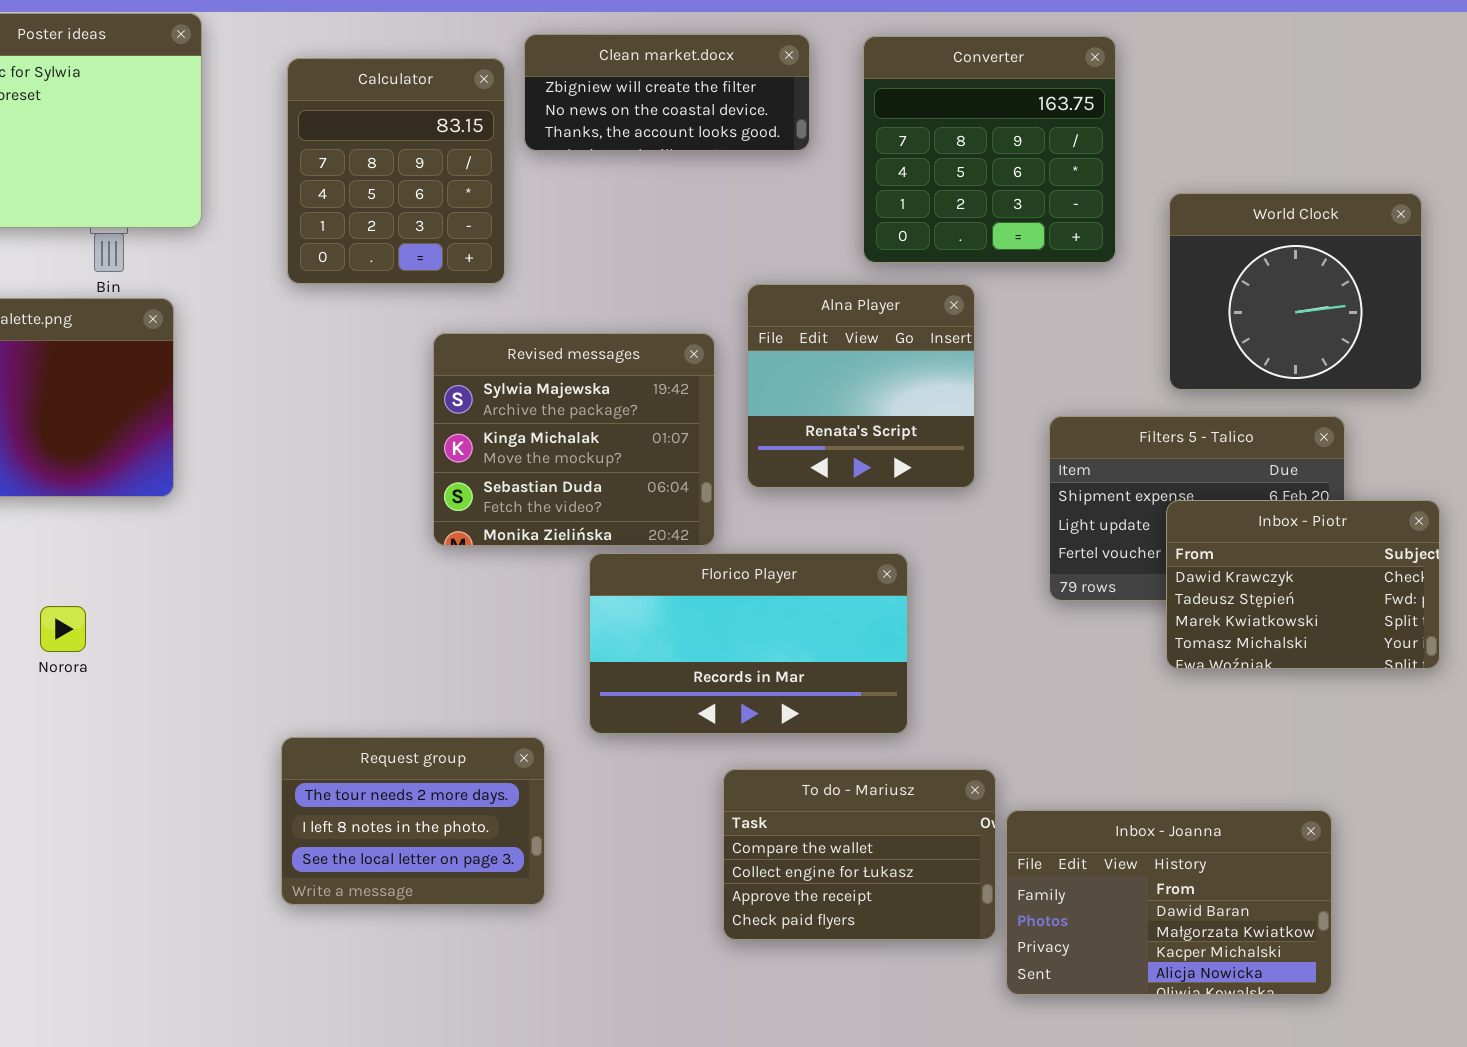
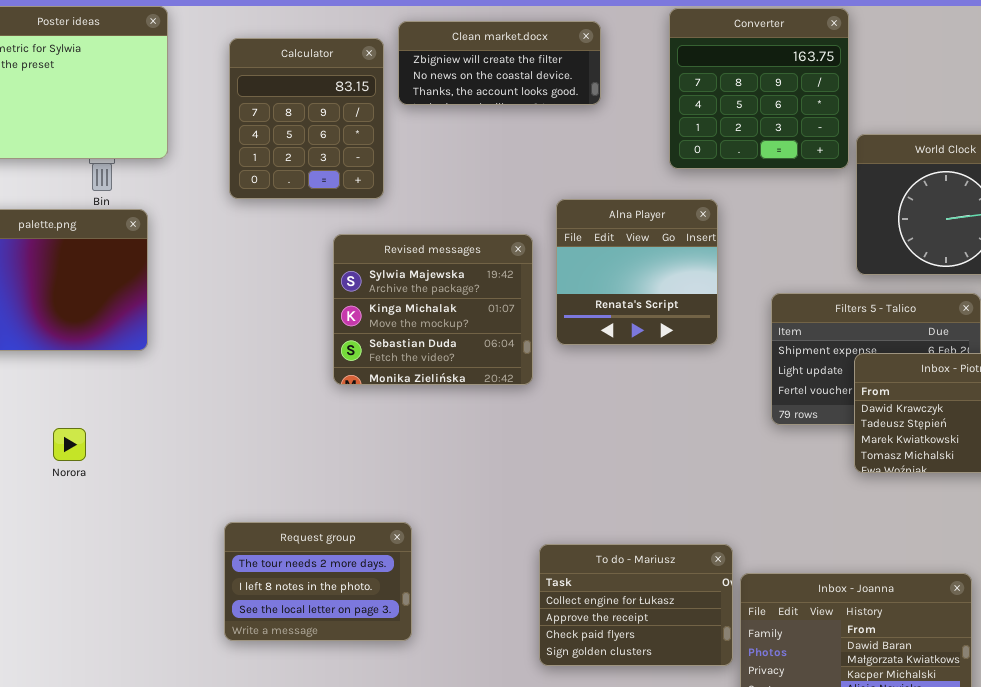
Converter: [863,36,1116,263] -> [669,8,849,169], moved
Florico Player: [589,553,908,734] -> none, closed
To do - Mariusz: [723,769,996,940] -> [539,544,733,666], scrolled down 1 row

